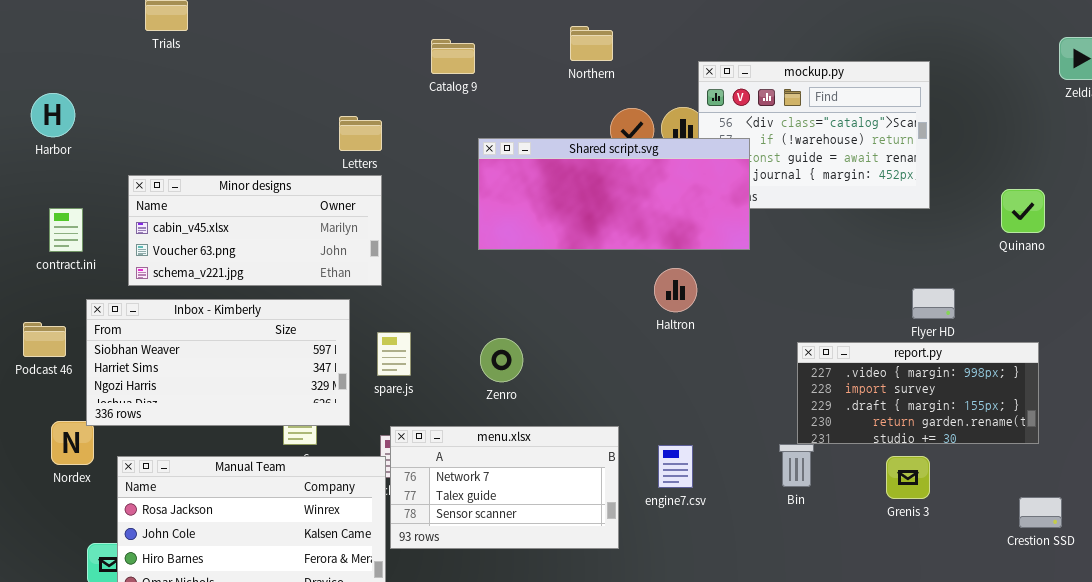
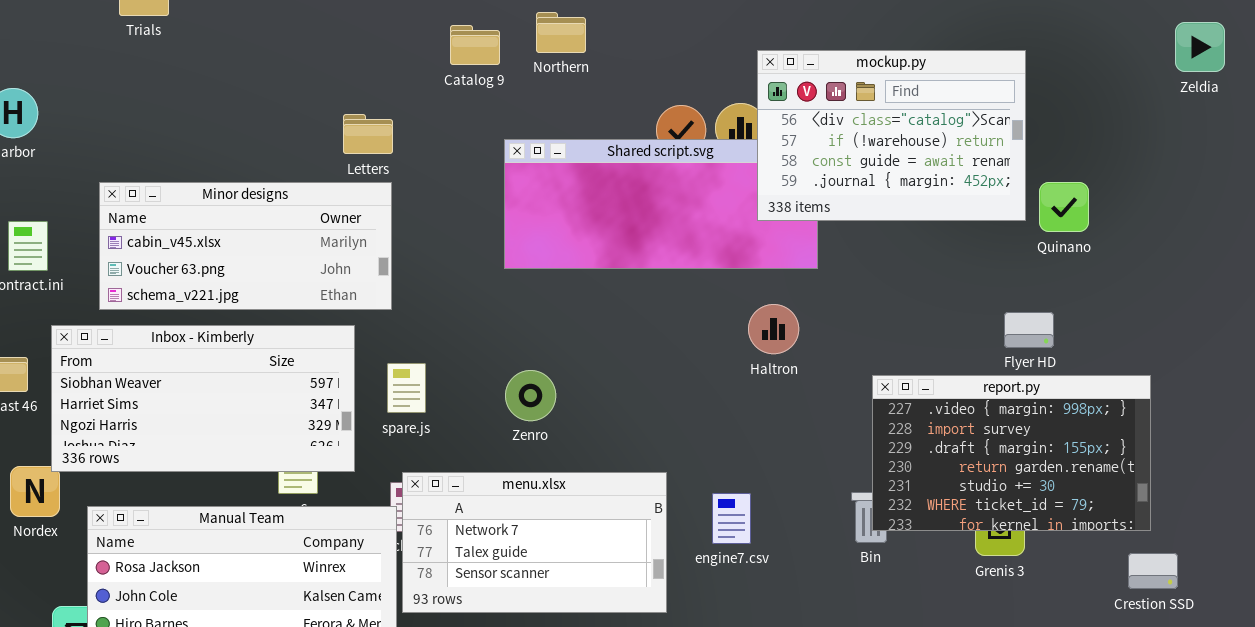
Northern: [570,26,613,61] -> [536,12,586,53], moved
mockup.py: [698,61,930,209] -> [757,50,1026,221], raised
Quinano: [1001,189,1045,233] -> [1039,182,1089,232], moved
Haltron: [654,268,697,312] -> [748,304,799,354], moved
report.py: [797,342,1039,444] -> [872,375,1151,531], resized

